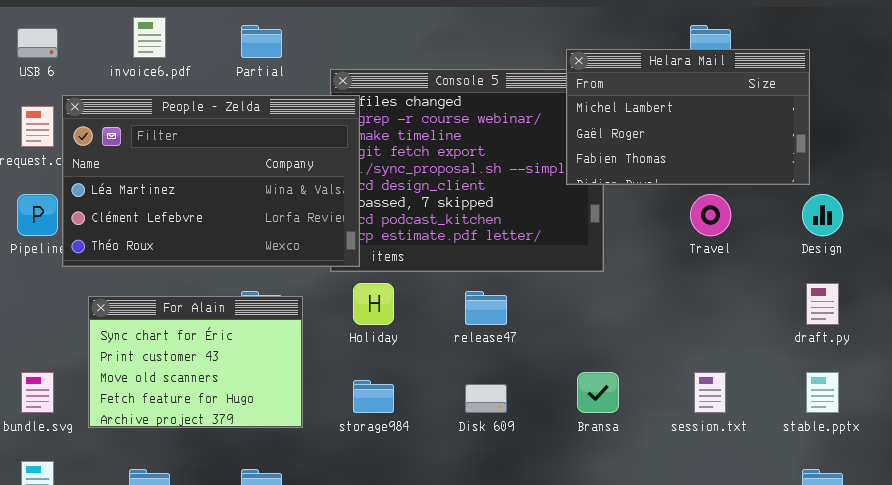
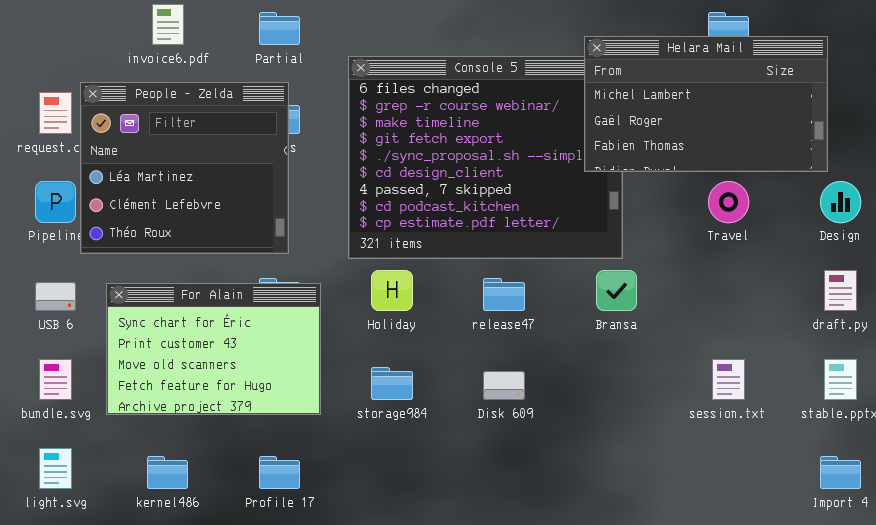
USB 6: [17,28,58,58] -> [35,282,76,311], moved
People - Zelda: [62,95,360,267] -> [80,82,289,254], resized
Bransa: [577,372,619,413] -> [596,270,637,311], moved

